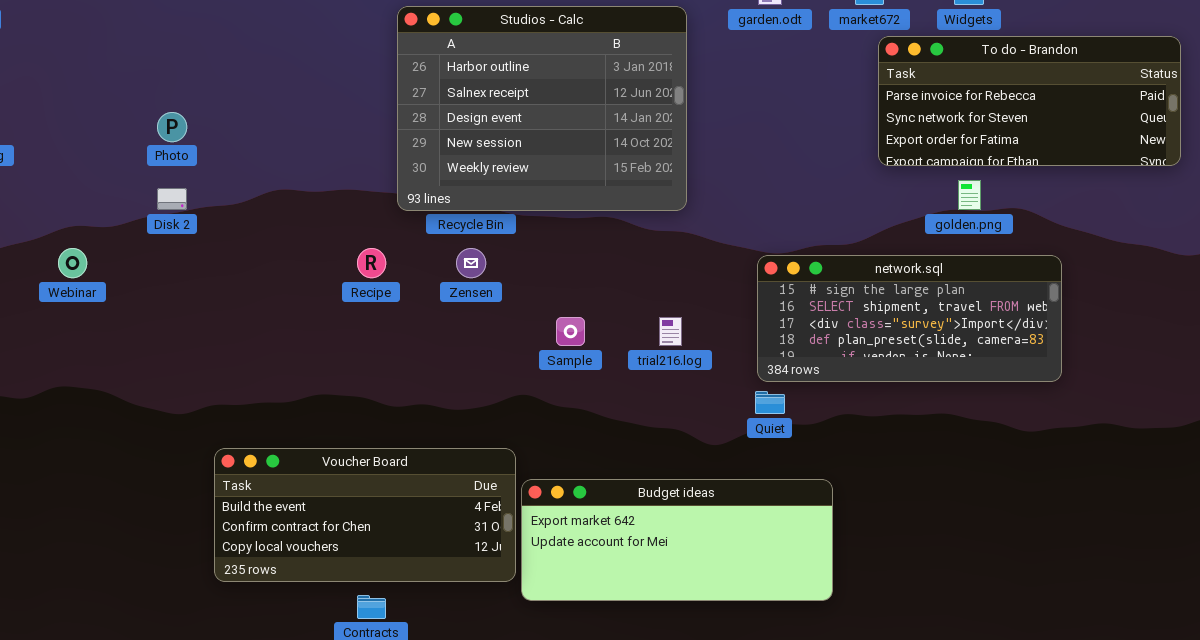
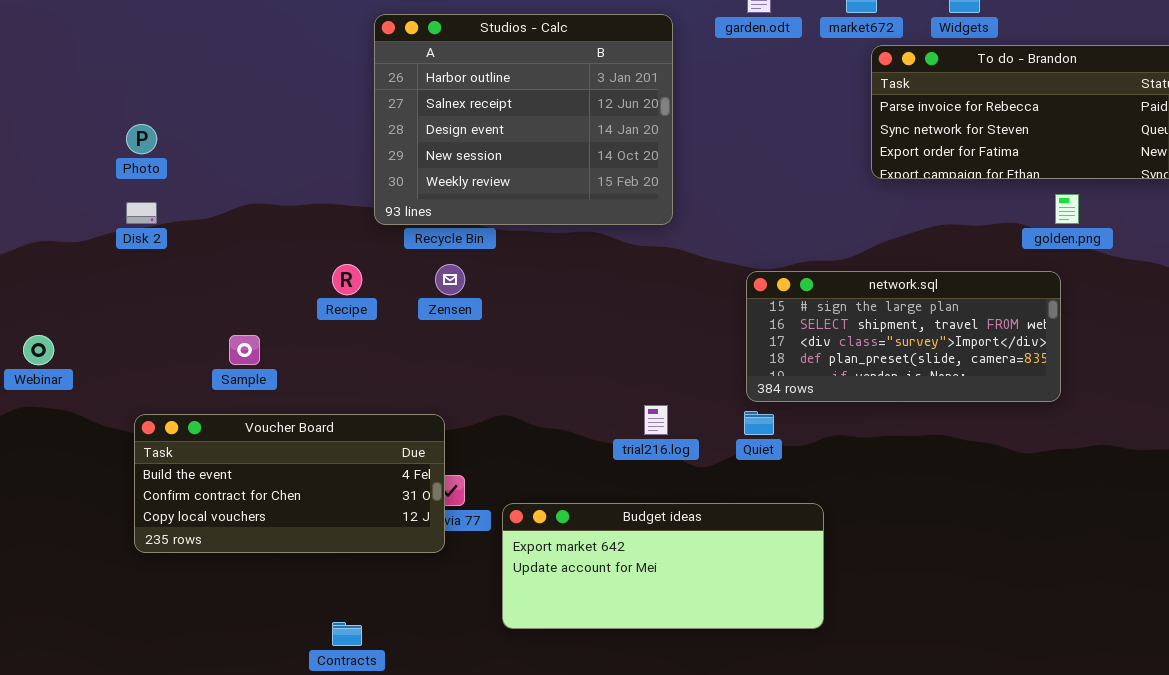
golden.png: [958,180,981,210] -> [1055,194,1079,224], moved
Webinar: [58,248,87,278] -> [23,335,54,365], moved
Sample: [556,317,585,346] -> [229,335,260,365], moved
trial216.log: [659,317,682,346] -> [644,405,668,435], moved
Voucher Board: [214,448,516,582] -> [134,414,445,553], moved

